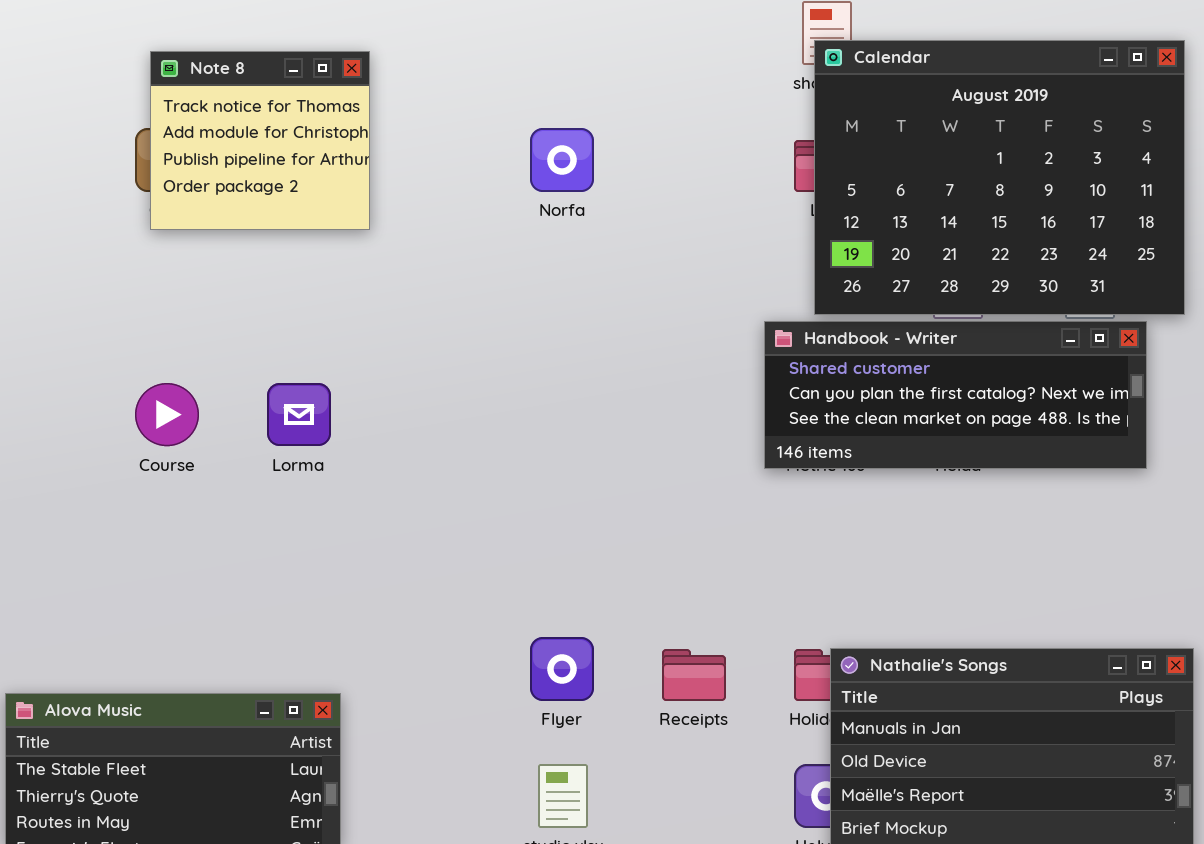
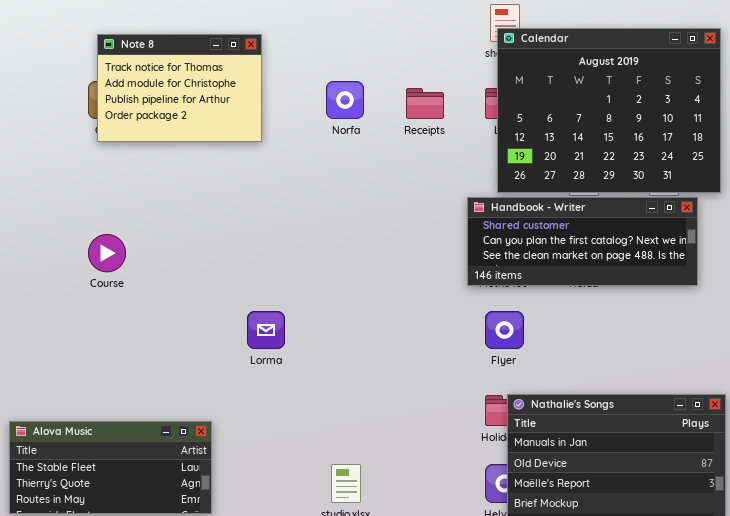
Note 8: [150,51,370,230] -> [97,34,262,142], resized
Lorma: [267,383,331,446] -> [247,311,285,349], moved
Flyer: [530,637,594,701] -> [485,311,524,349], moved
Receipts: [662,649,726,701] -> [406,88,444,119], moved

